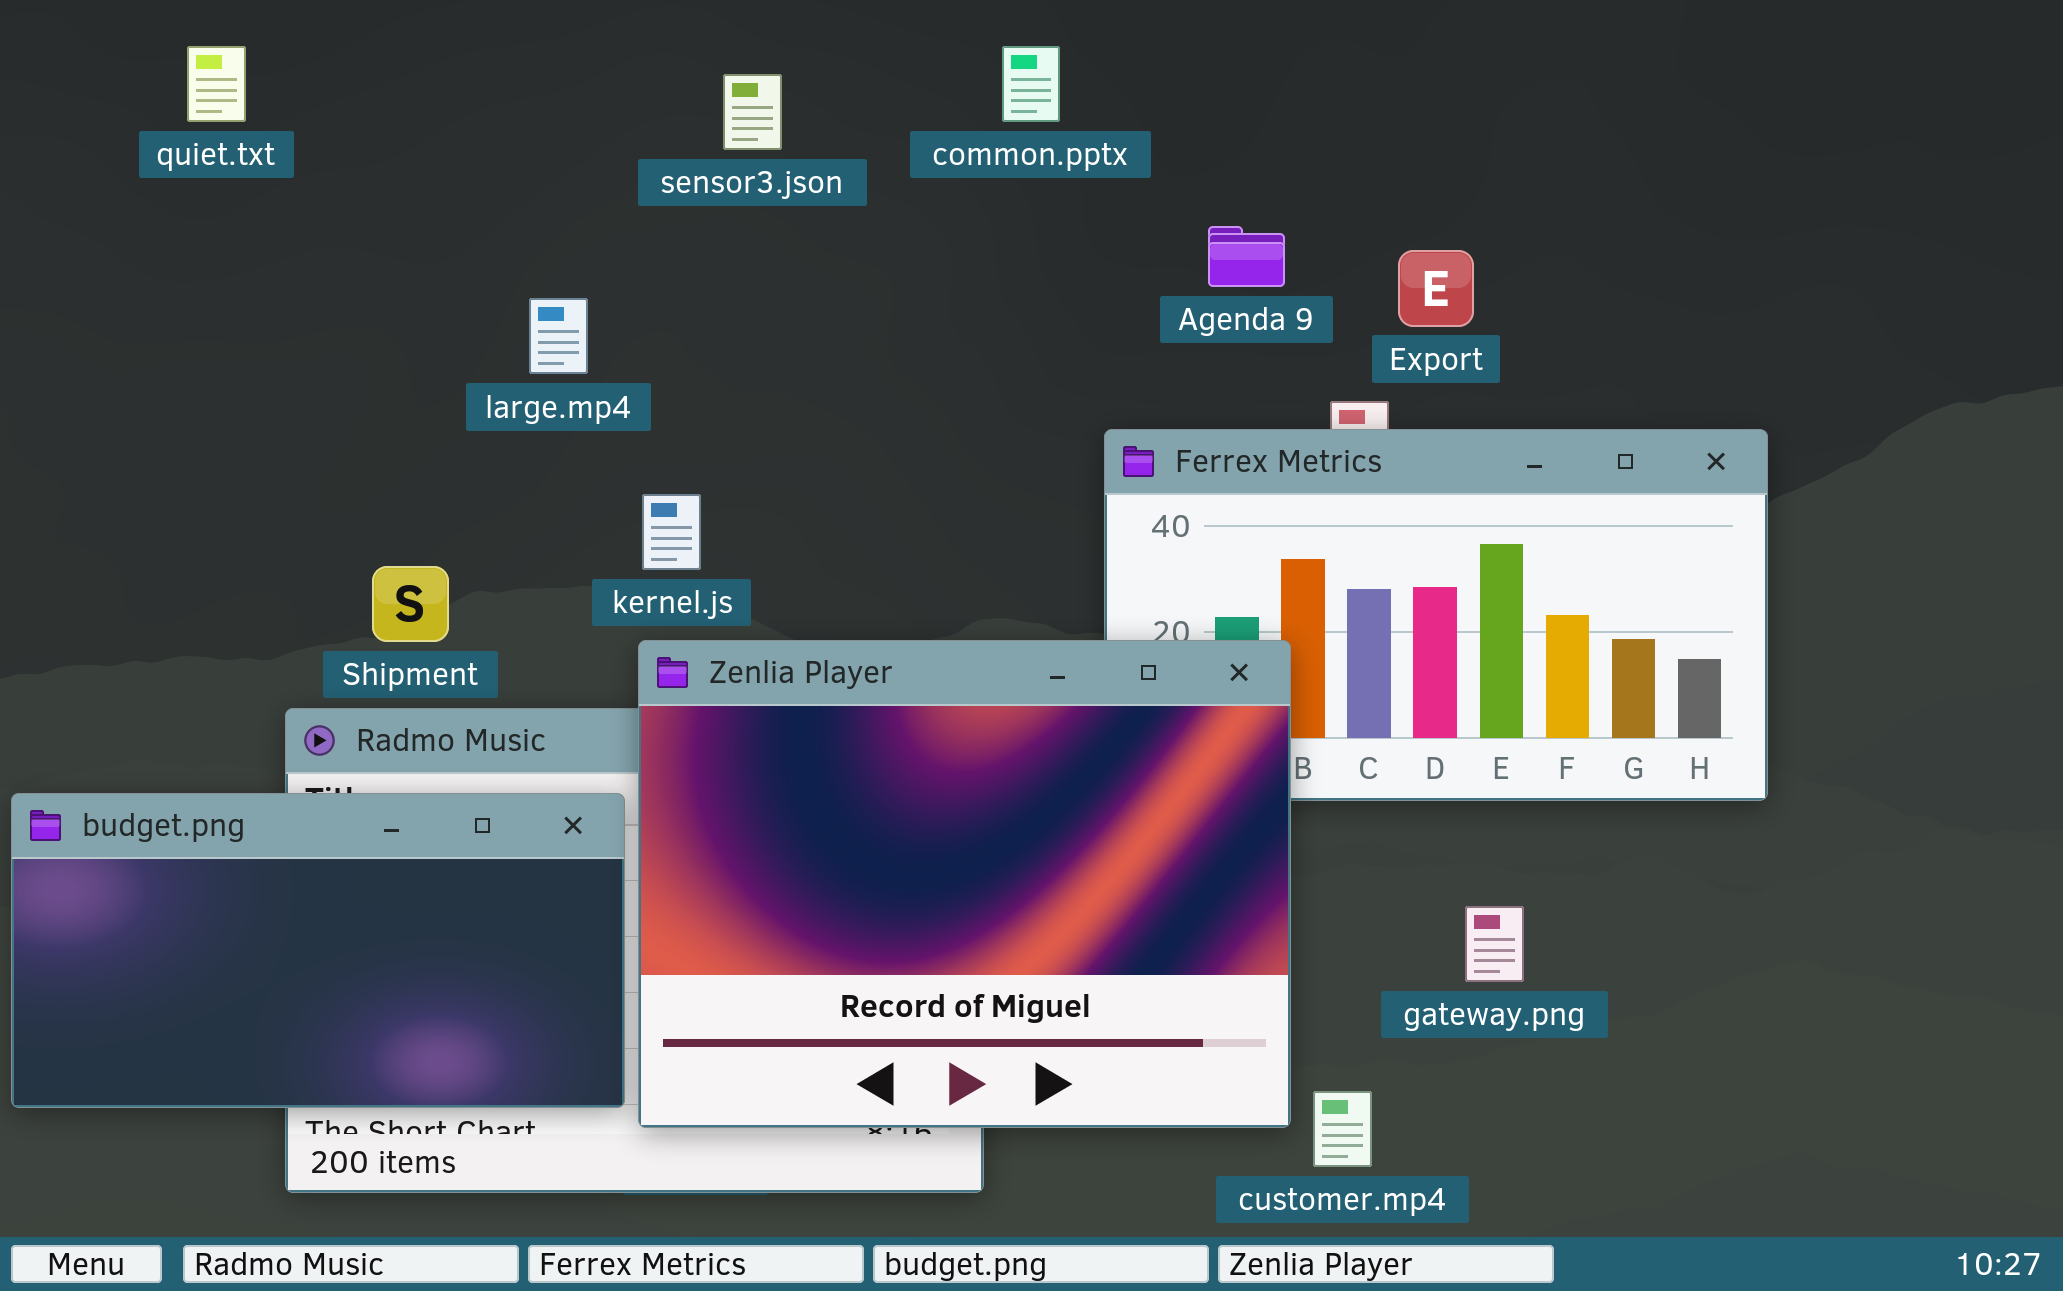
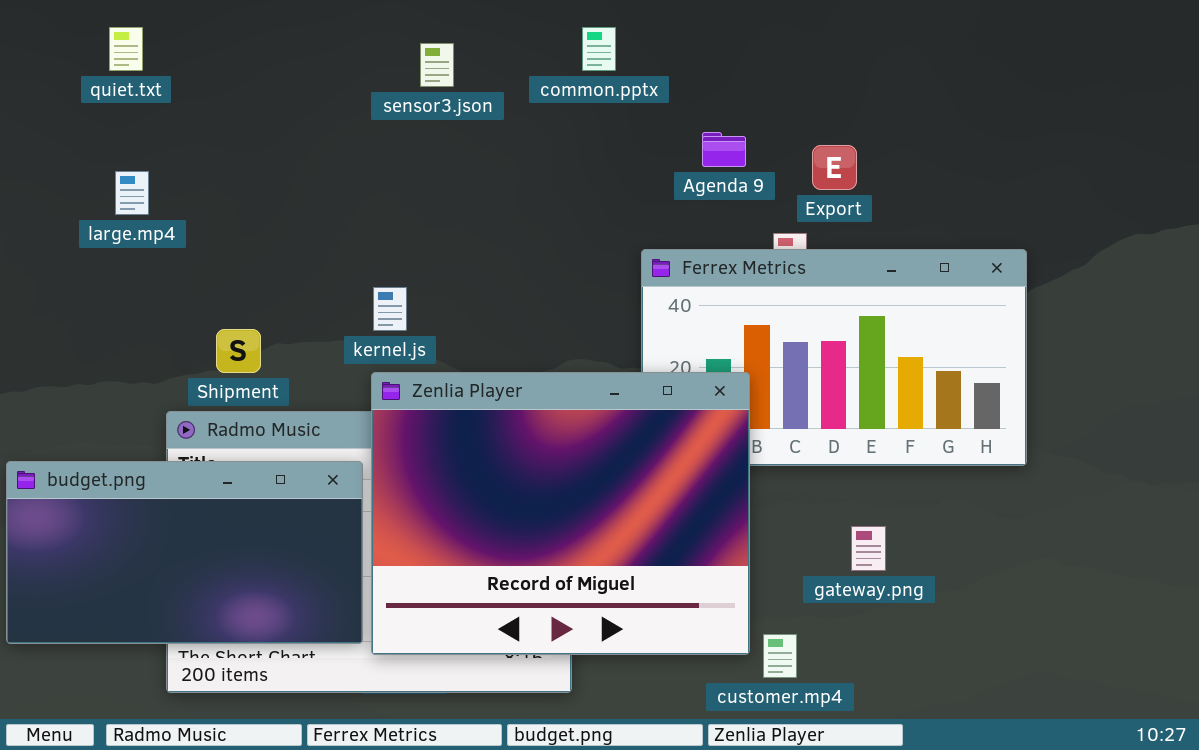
large.mp4: [529,298,588,374] -> [115,171,149,215], moved

